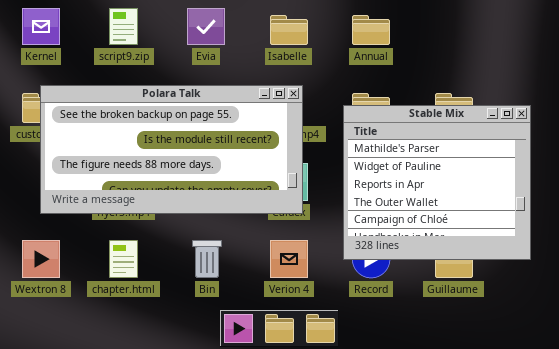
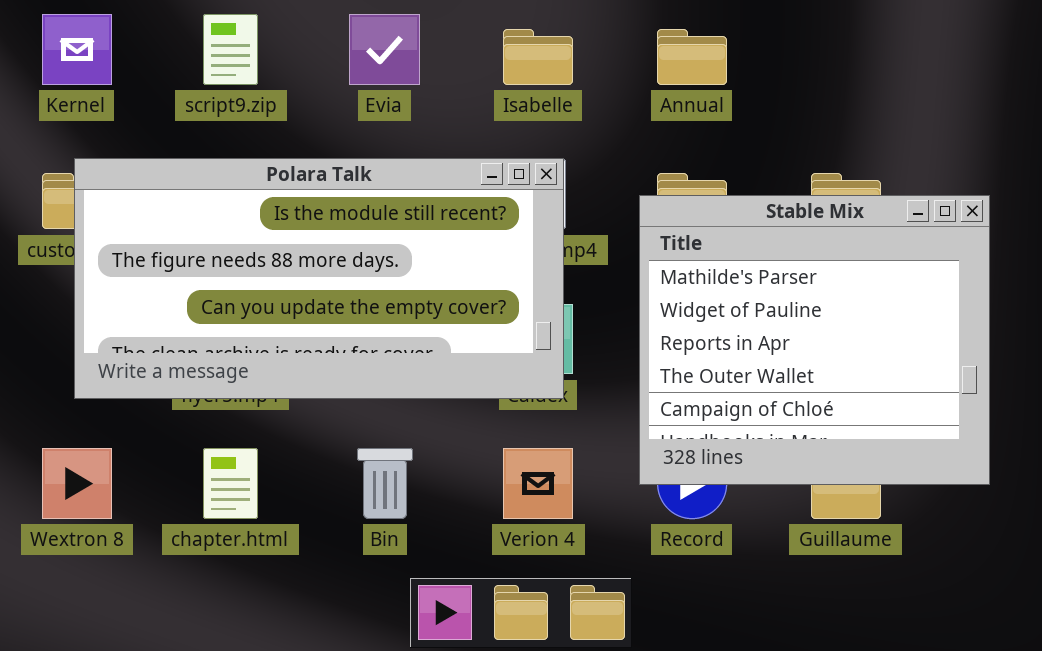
Polara Talk: [40,85,303,214] -> [74,158,564,399], scrolled down 1 row

